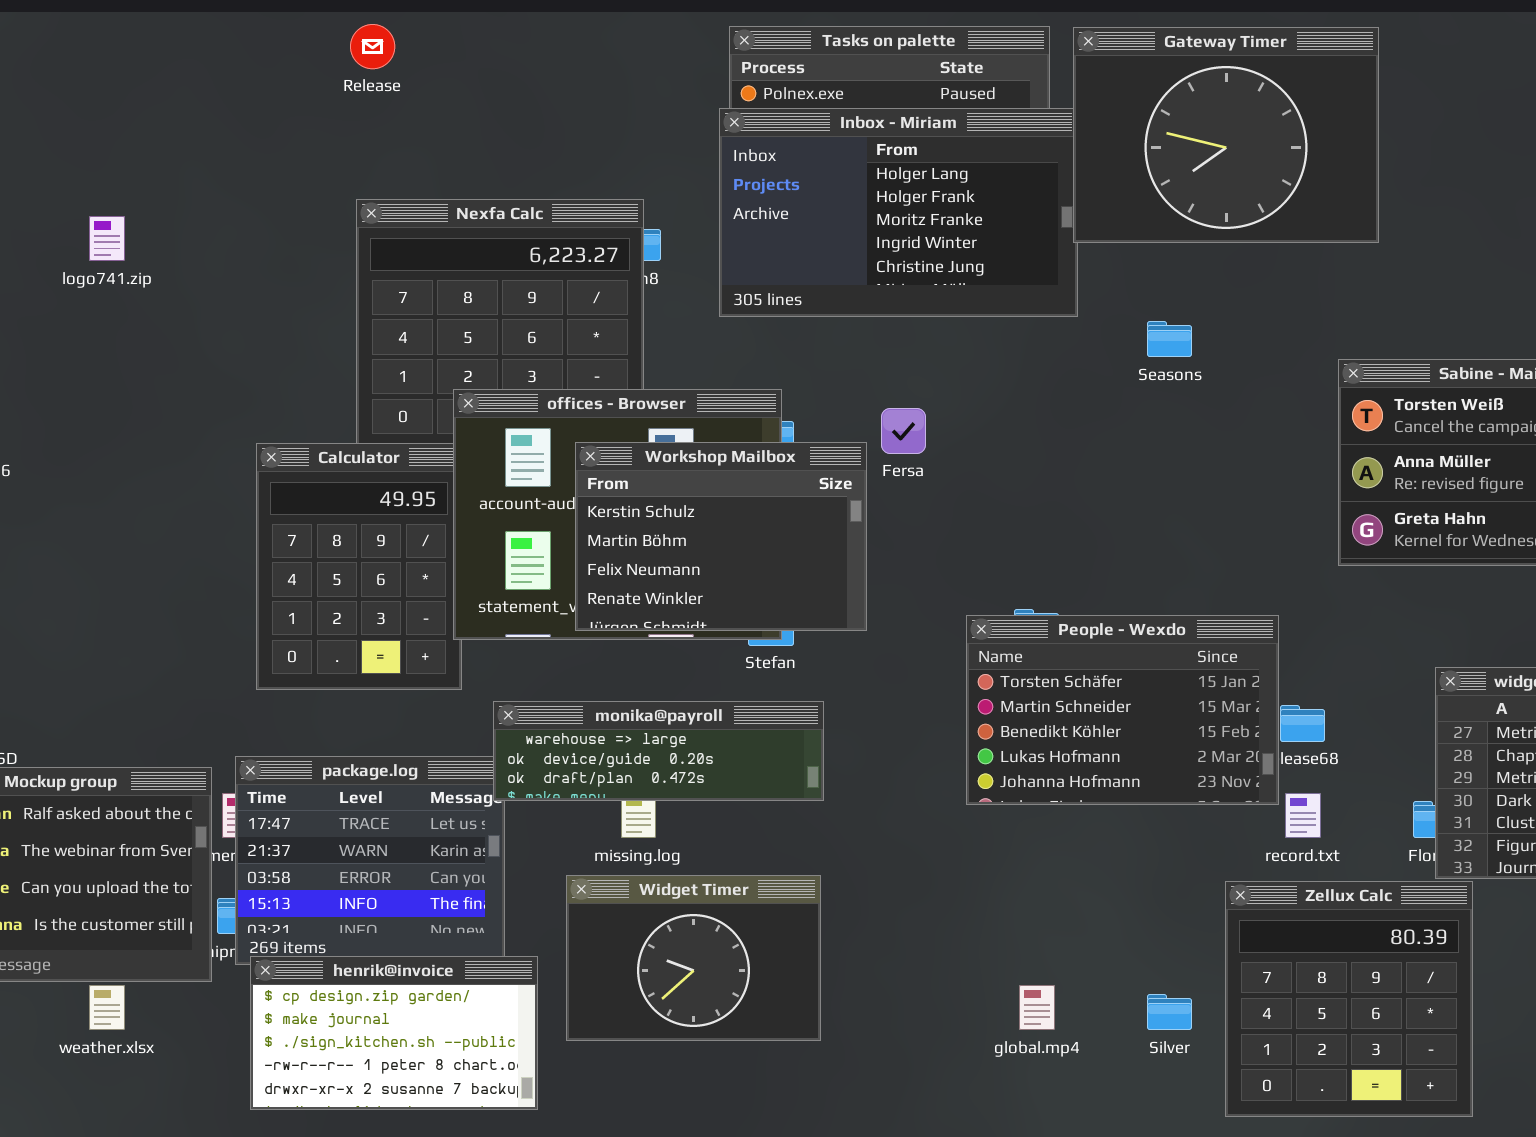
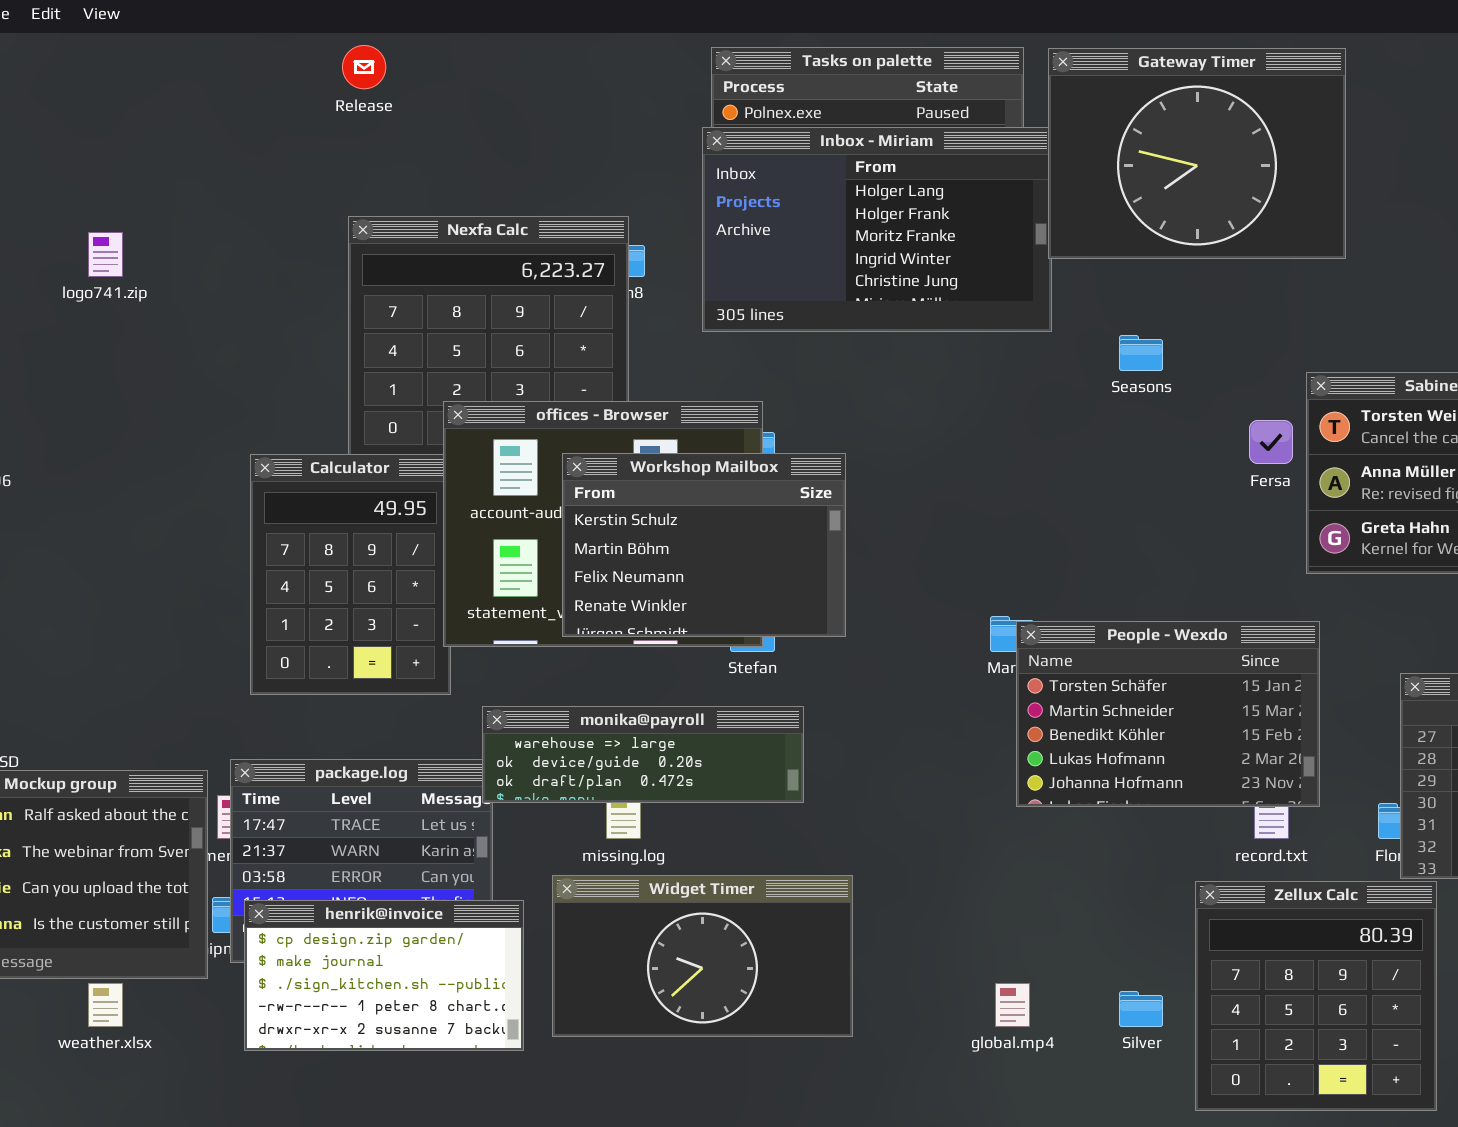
Fersa: [881,408,926,454] -> [1249,420,1293,464], moved
People - Wexdo: [966,615,1279,805] -> [1016,621,1320,807], moved
Widget Timer: [566,875,821,1041] -> [552,875,853,1037], resized
henrik@invoice: [250,956,538,1110] -> [244,900,524,1051], moved

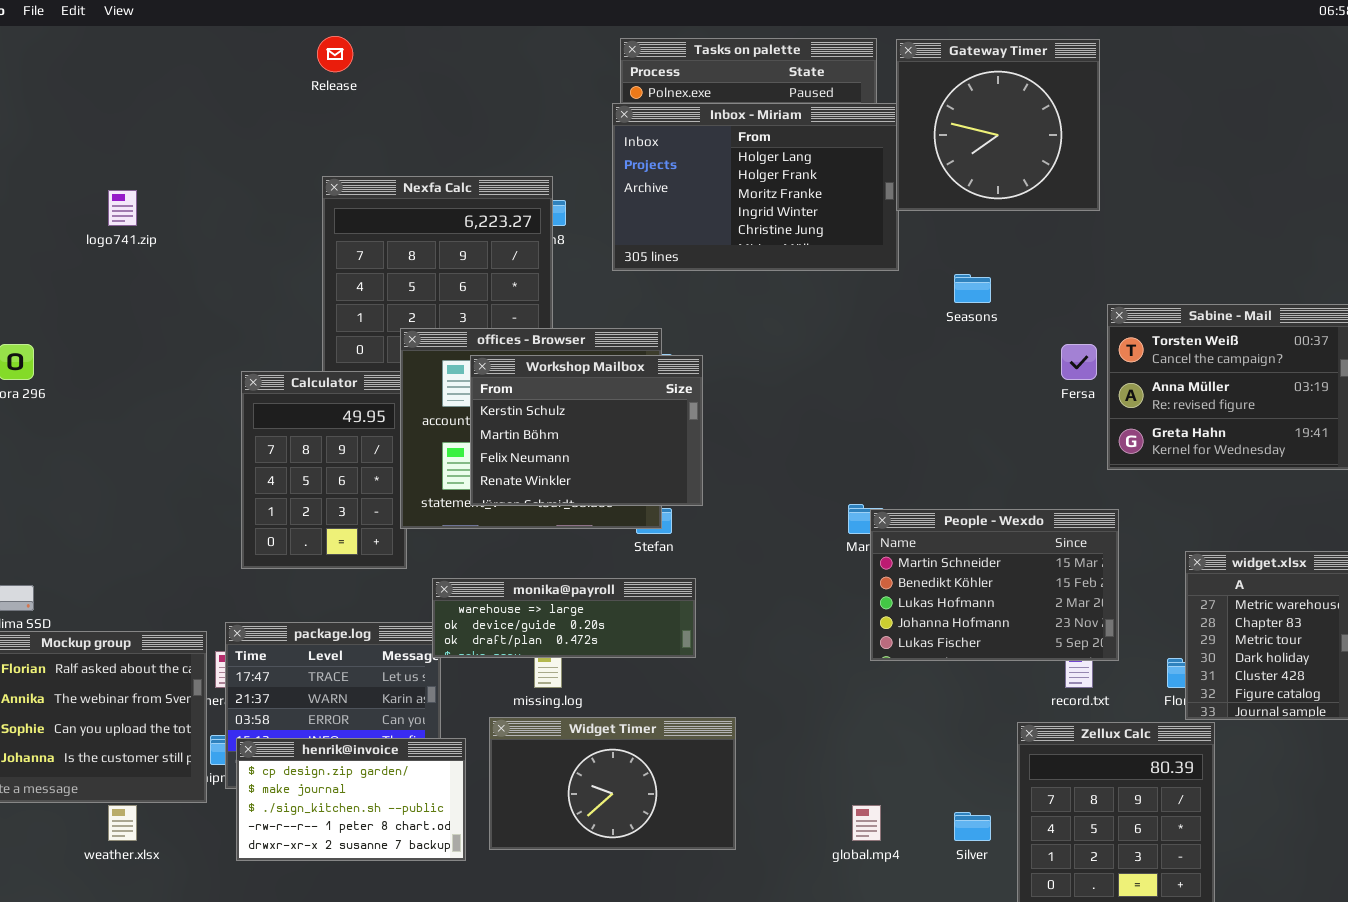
Gateway Timer: [1048,48,1346,259] -> [896,39,1100,211], resized
Workshop Mailbox: [562,453,846,637] -> [470,355,703,506], moved
People - Wexdo: [1016,621,1320,807] -> [870,509,1119,661], scrolled down 1 row

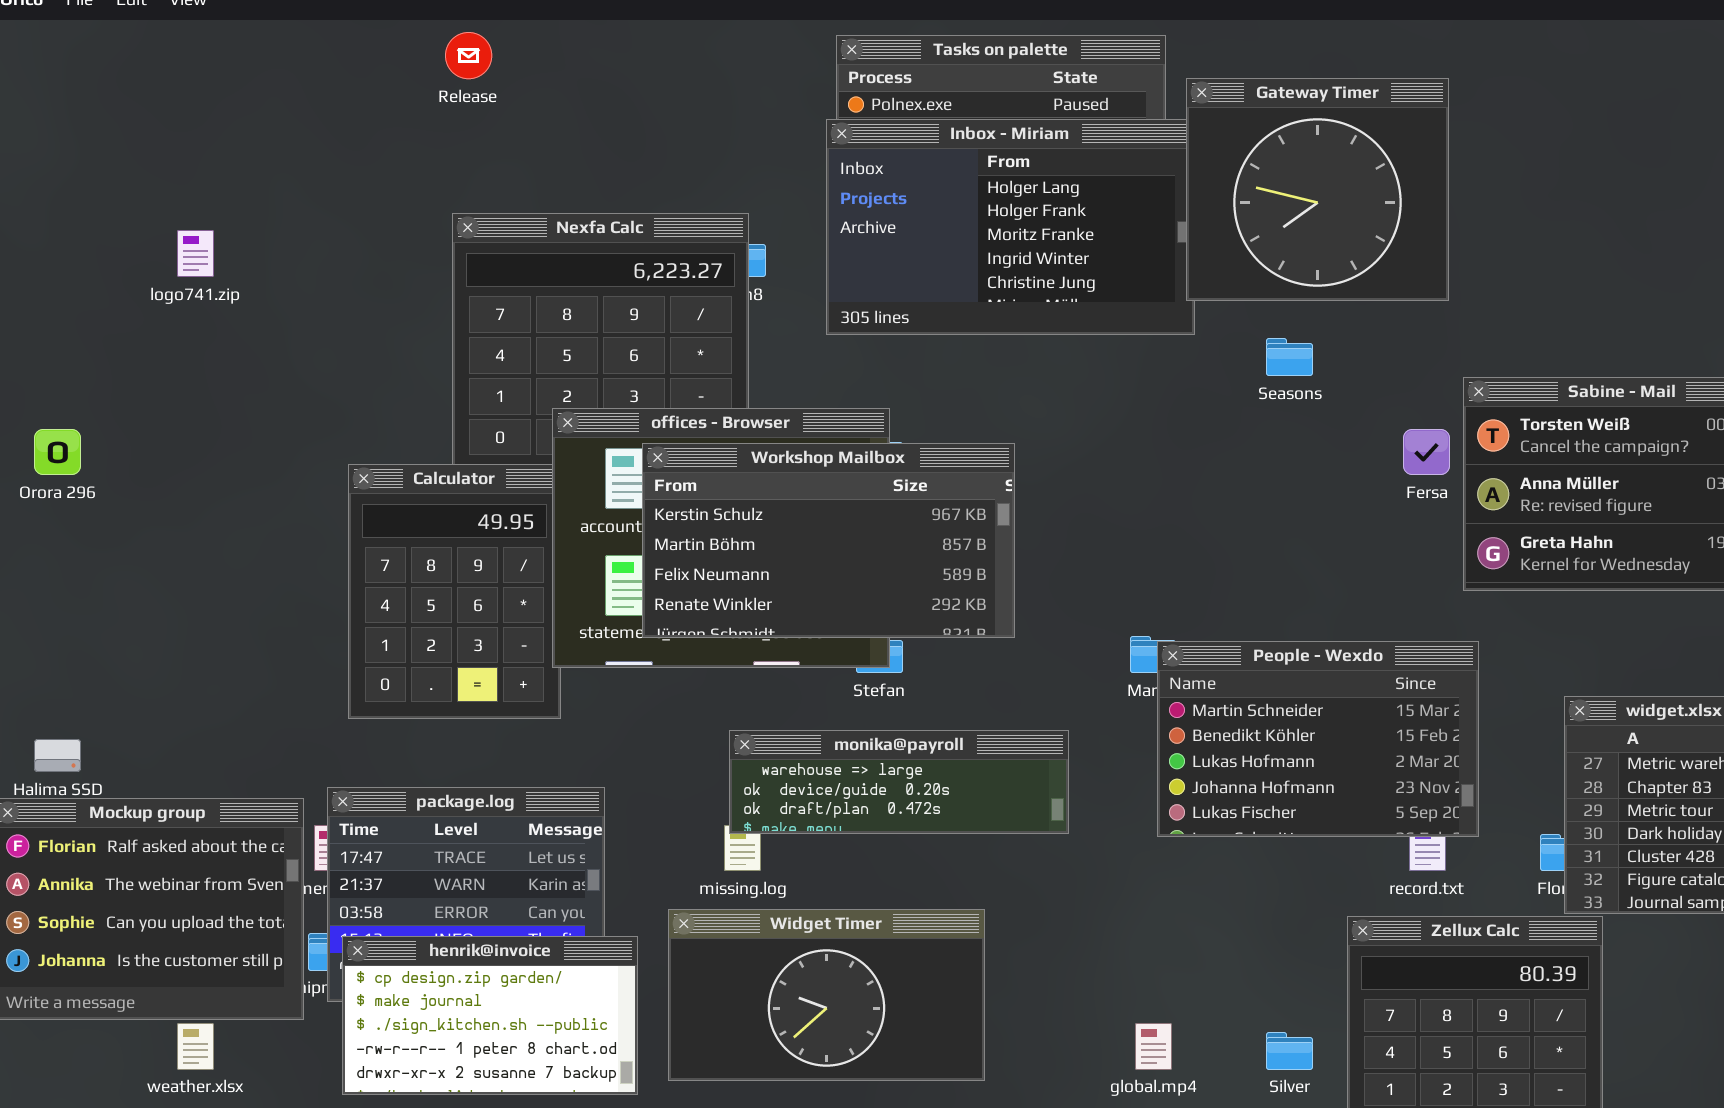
Gateway Timer: [896,39,1100,211] -> [1186,78,1449,301], moved
Workshop Mailbox: [470,355,703,506] -> [642,443,1015,638], resized
monika@payroll: [432,578,696,658] -> [729,730,1069,834], moved

